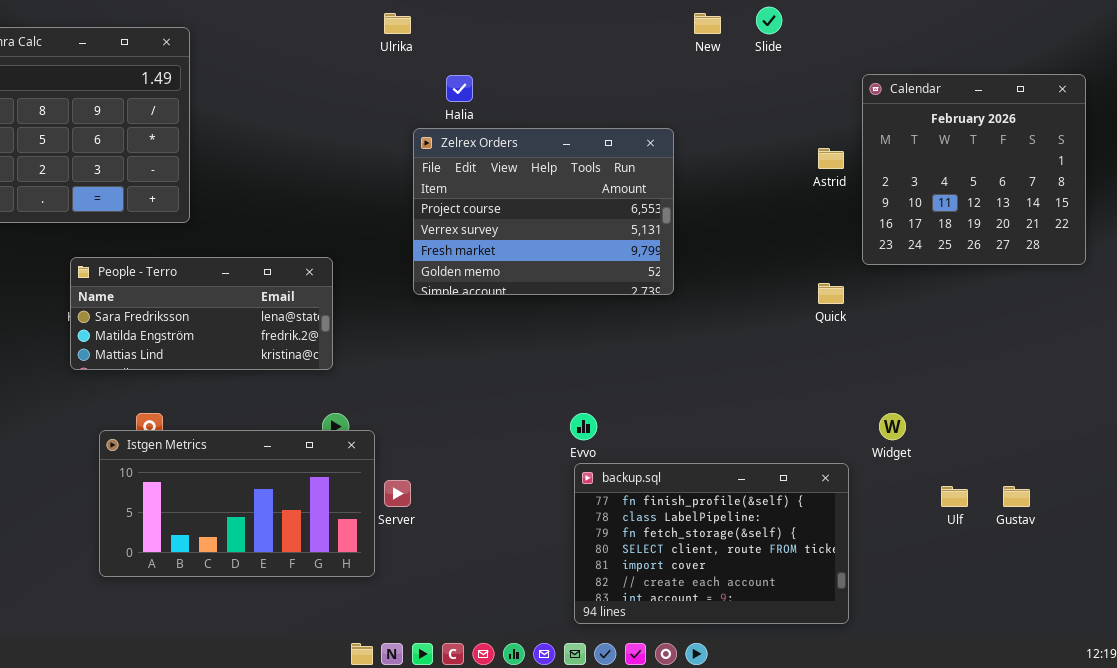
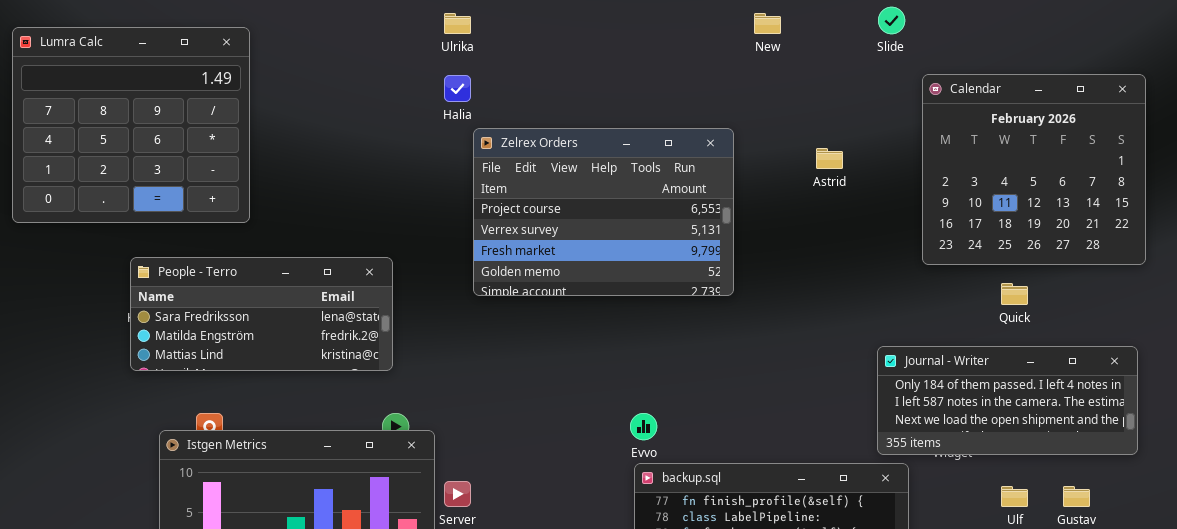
Slide: [756,7,782,34] -> [878,7,905,34], moved
Halia: [446,75,473,102] -> [444,75,471,102], moved
Astrid: [818,148,844,169] -> [816,148,843,169], moved
Quick: [818,283,844,304] -> [1001,283,1028,305], moved
Journal - Writer: none -> [877,346,1138,455], opened

